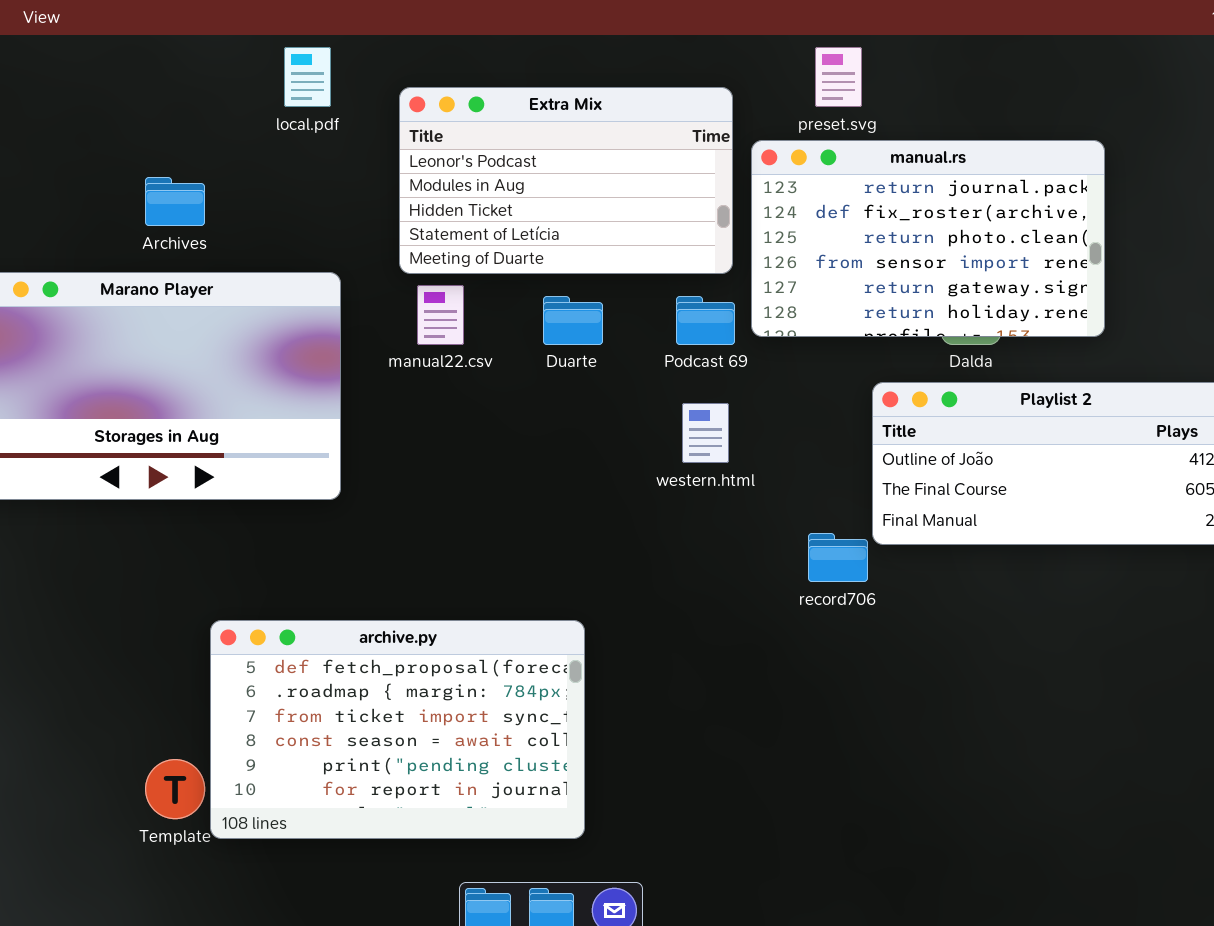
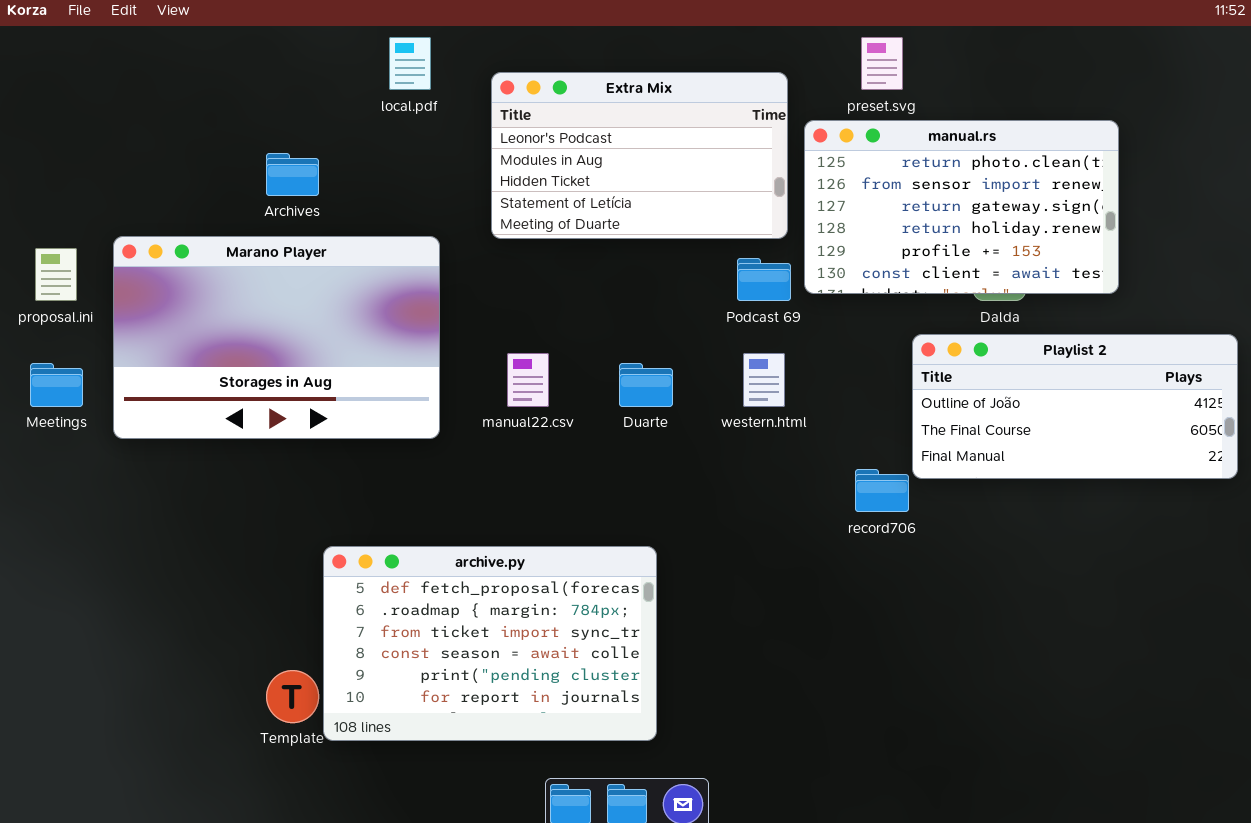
manual.rs: [751,140,1105,337] -> [804,120,1119,294], scrolled down 2 rows
manual22.csv: [417,285,464,345] -> [507,353,549,407], moved
Duarte: [543,296,603,345] -> [619,363,673,407], moved

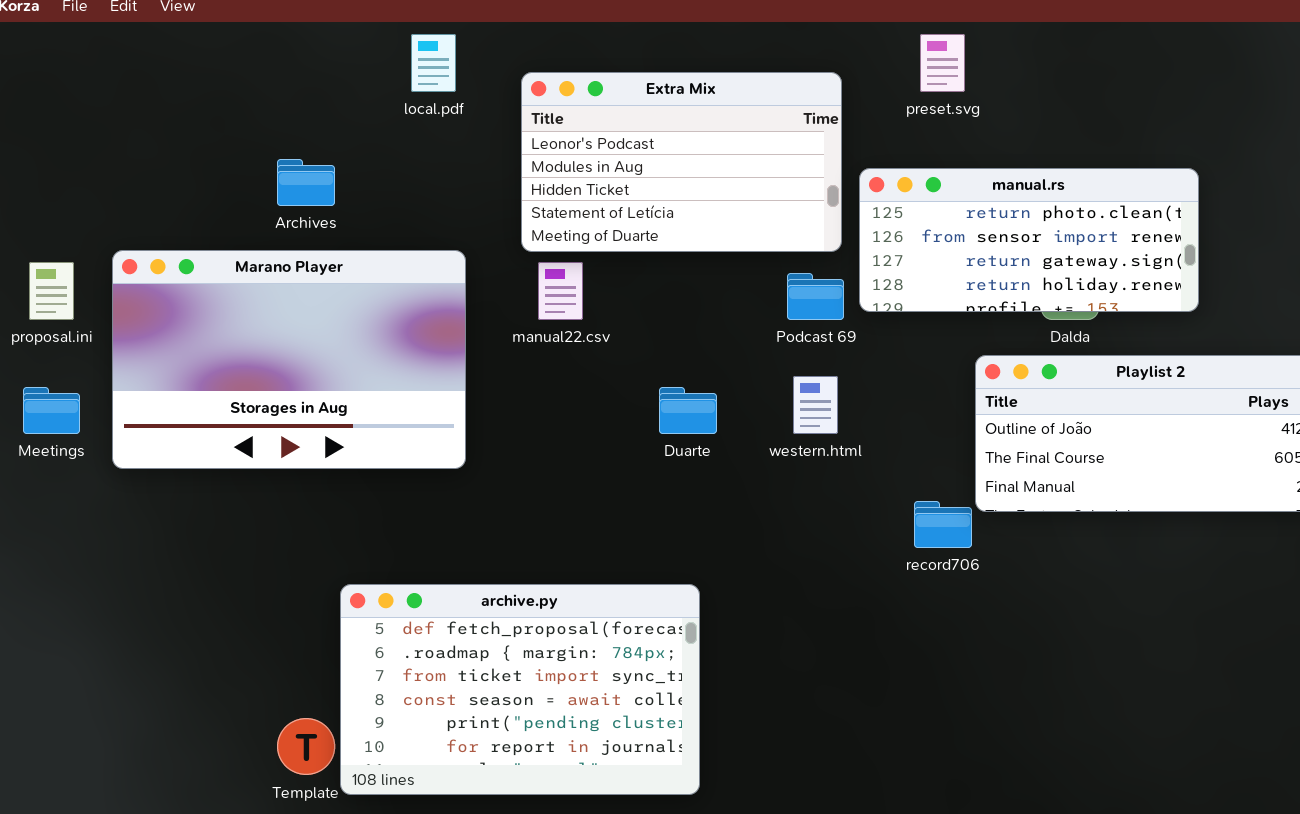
manual.rs: [804,120,1119,294] -> [859,168,1199,312], resized
manual22.csv: [507,353,549,407] -> [538,262,583,320], moved

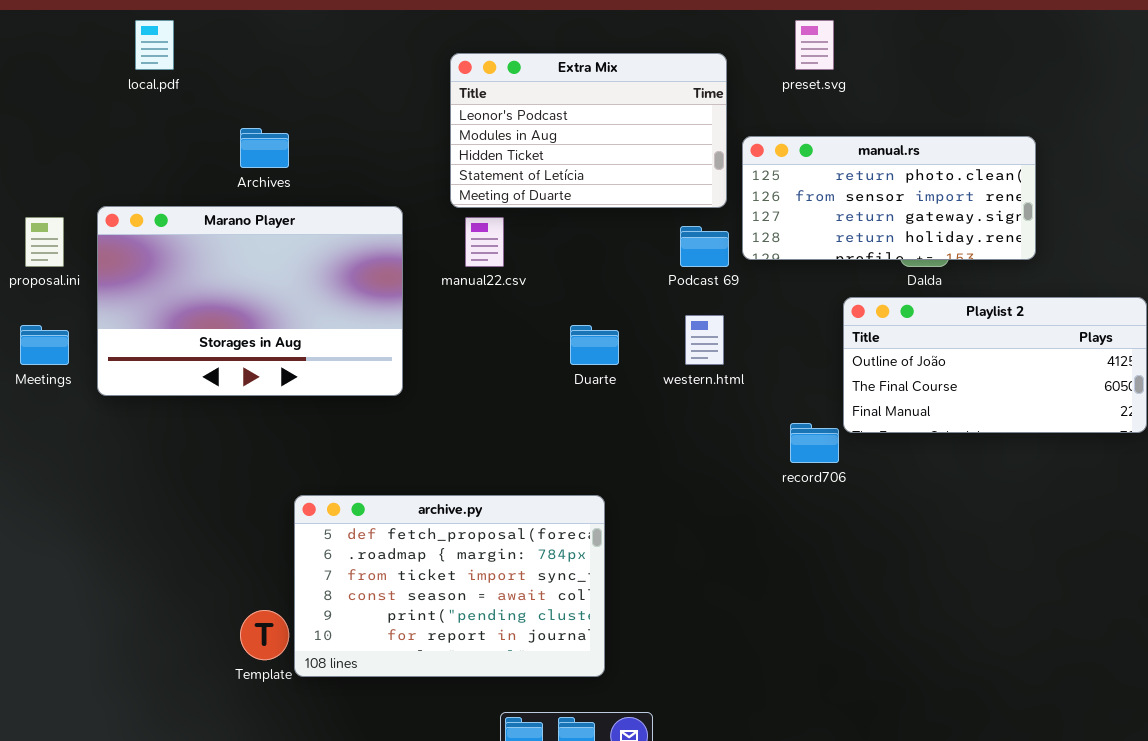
local.pdf: [411,34,456,92] -> [135,20,174,70], moved

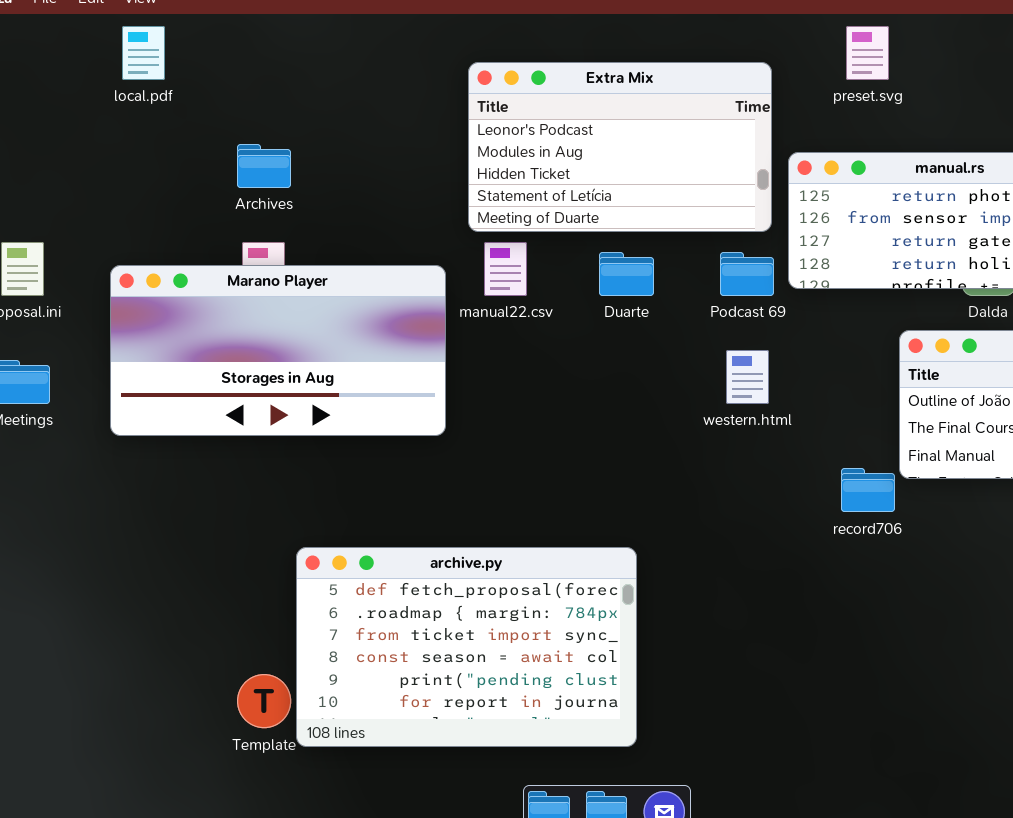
Marano Player: [97,206,403,396] -> [110,265,446,436], moved, resized
Duarte: [570,325,619,365] -> [599,252,654,296], moved

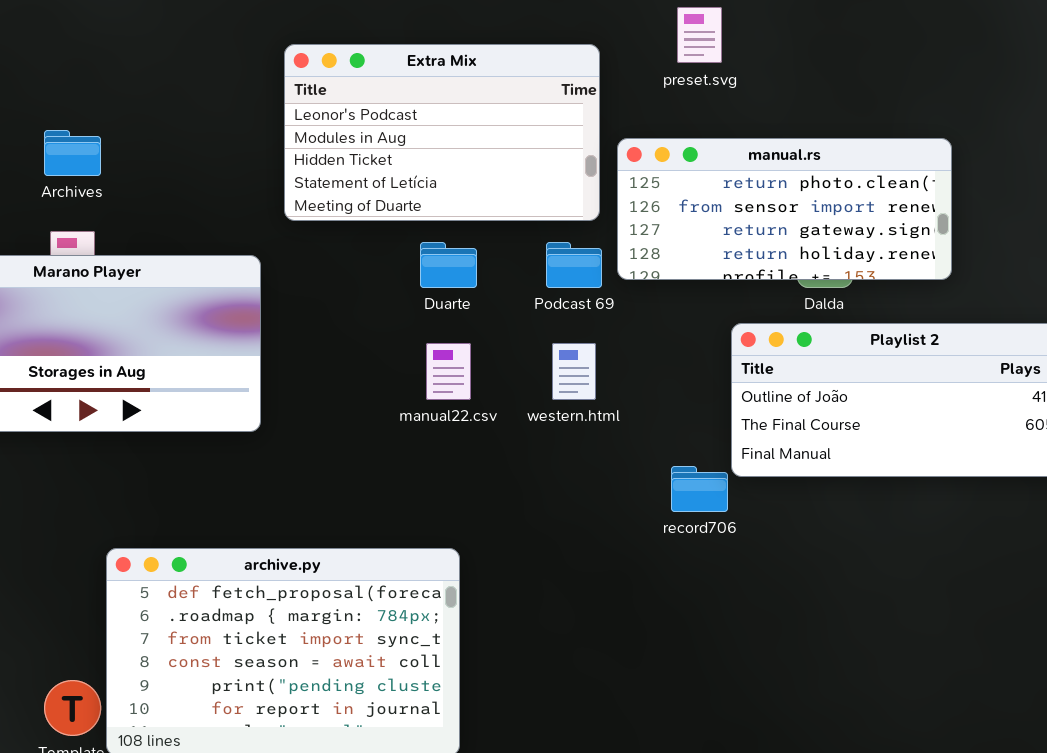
manual22.csv: [484,242,527,296] -> [426,343,471,400], moved

